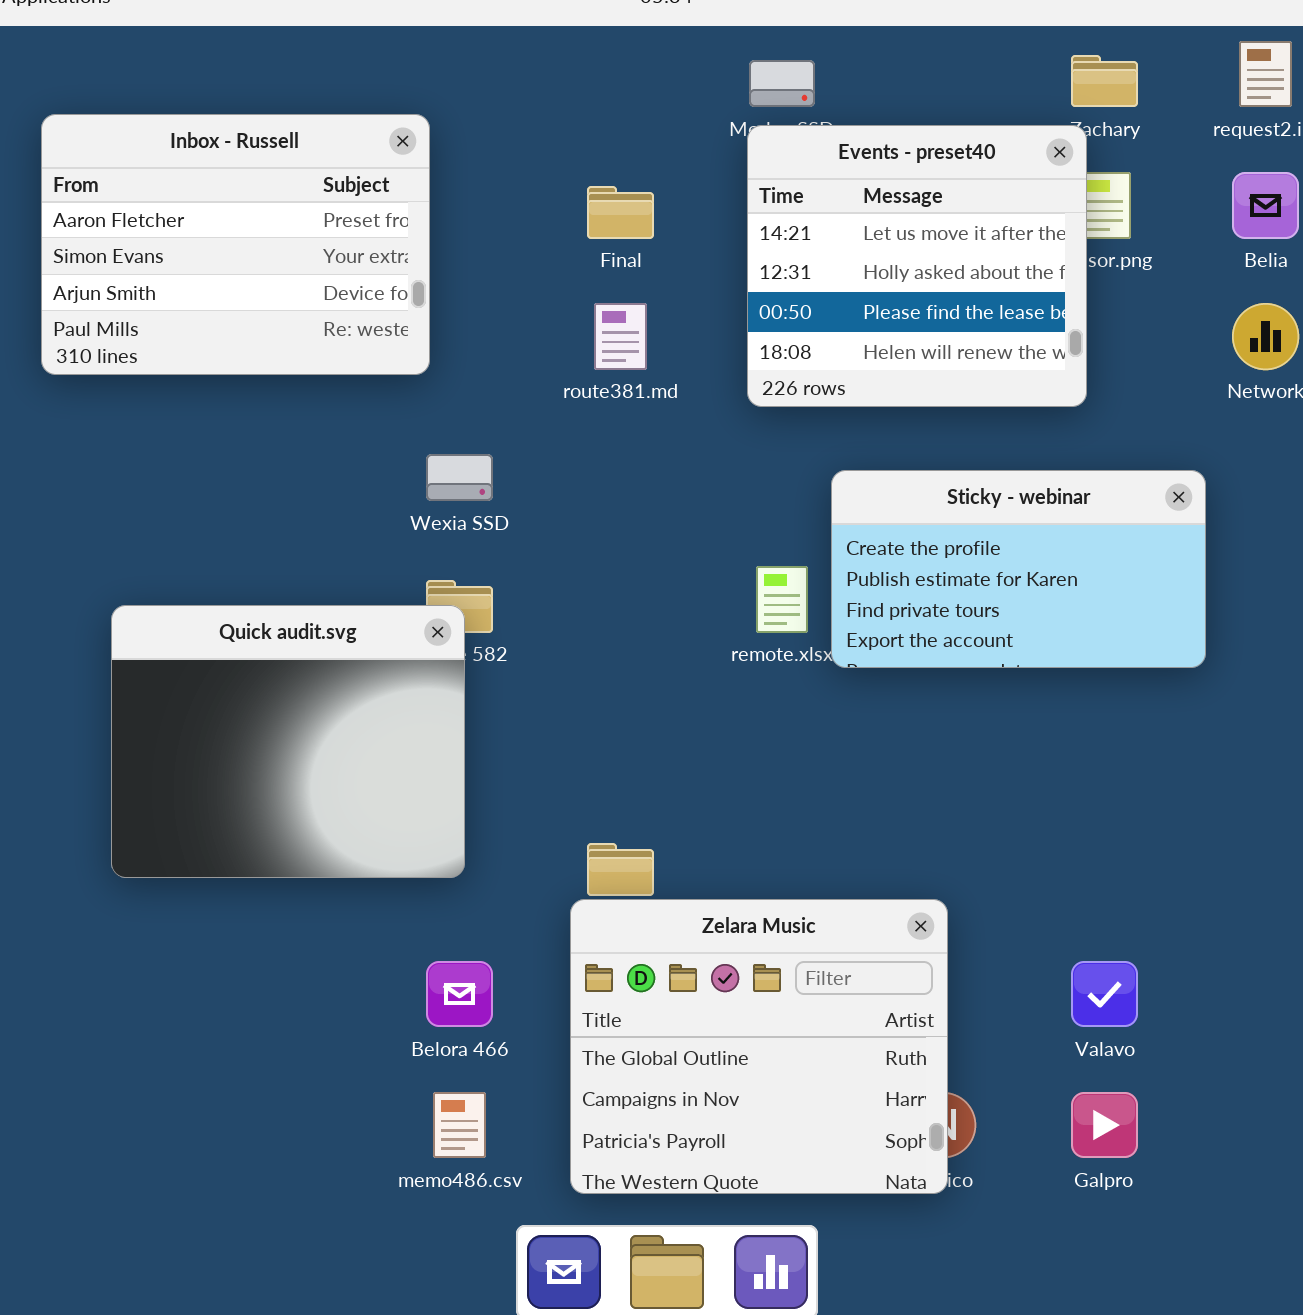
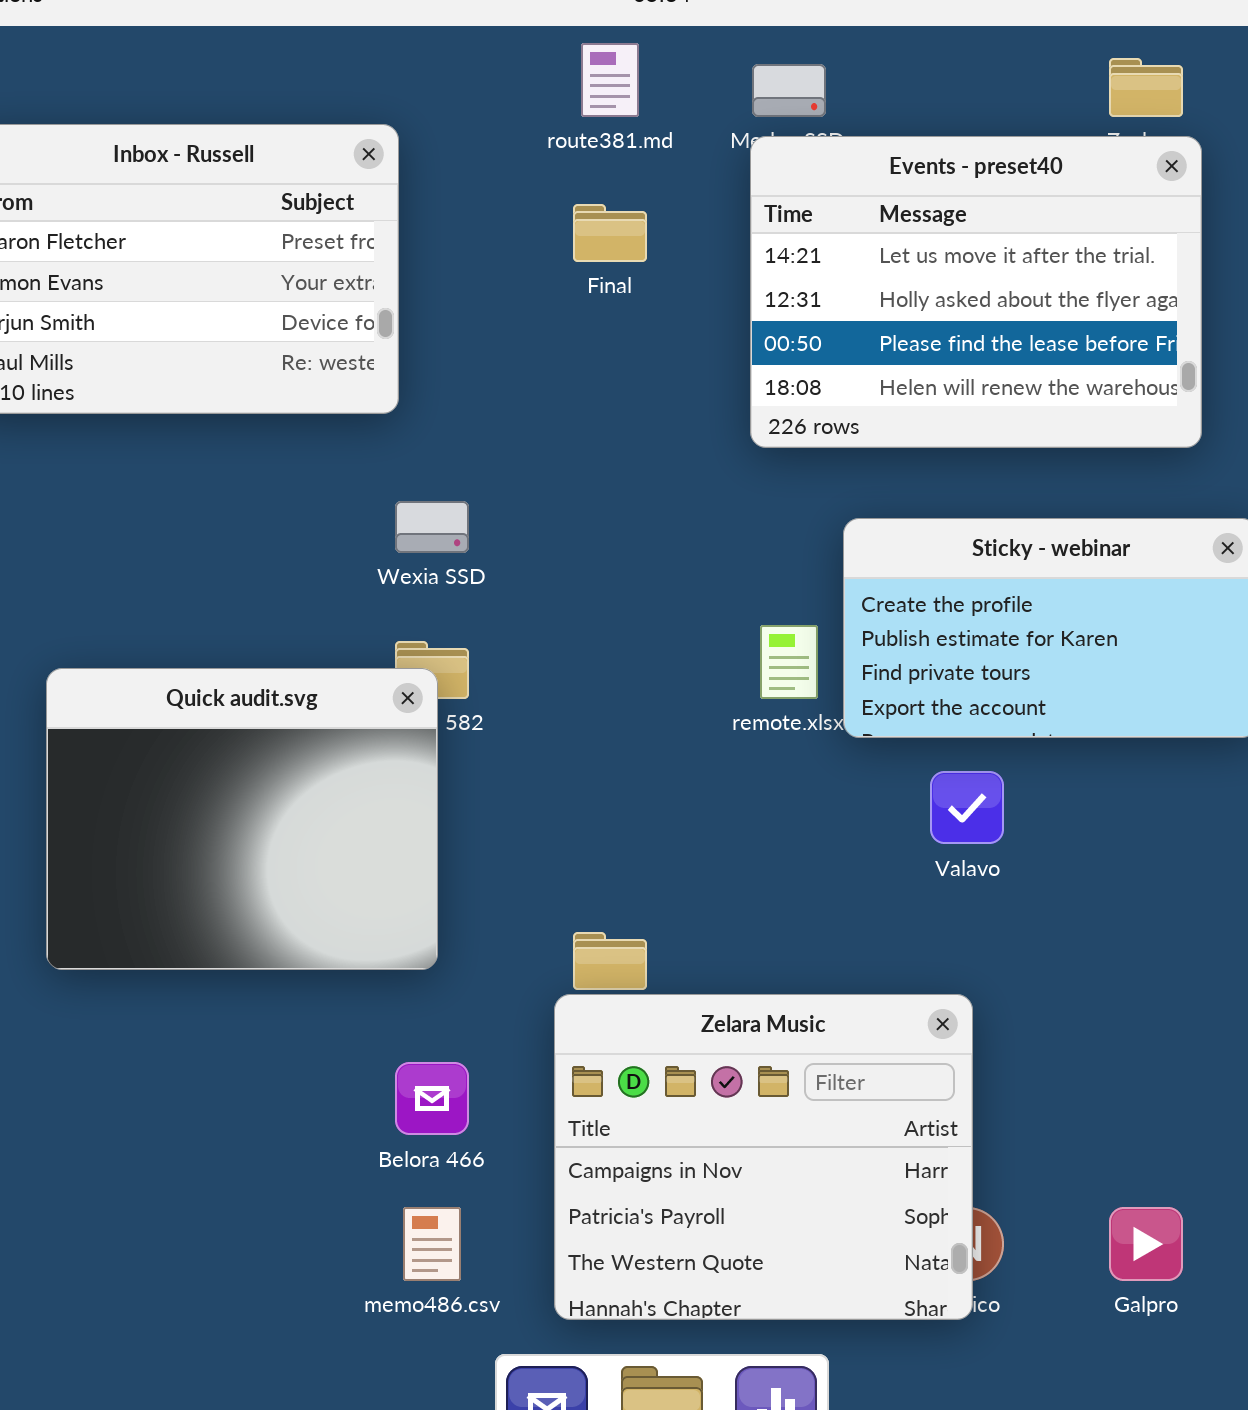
Events - preset40: [747,125,1087,407] -> [750,136,1202,448], resized
route381.md: [594,303,647,370] -> [581,43,639,117], moved
Zelara Music: [570,899,948,1194] -> [554,994,973,1320], scrolled down 1 row
Valavo: [1071,961,1138,1027] -> [930,771,1004,844], moved

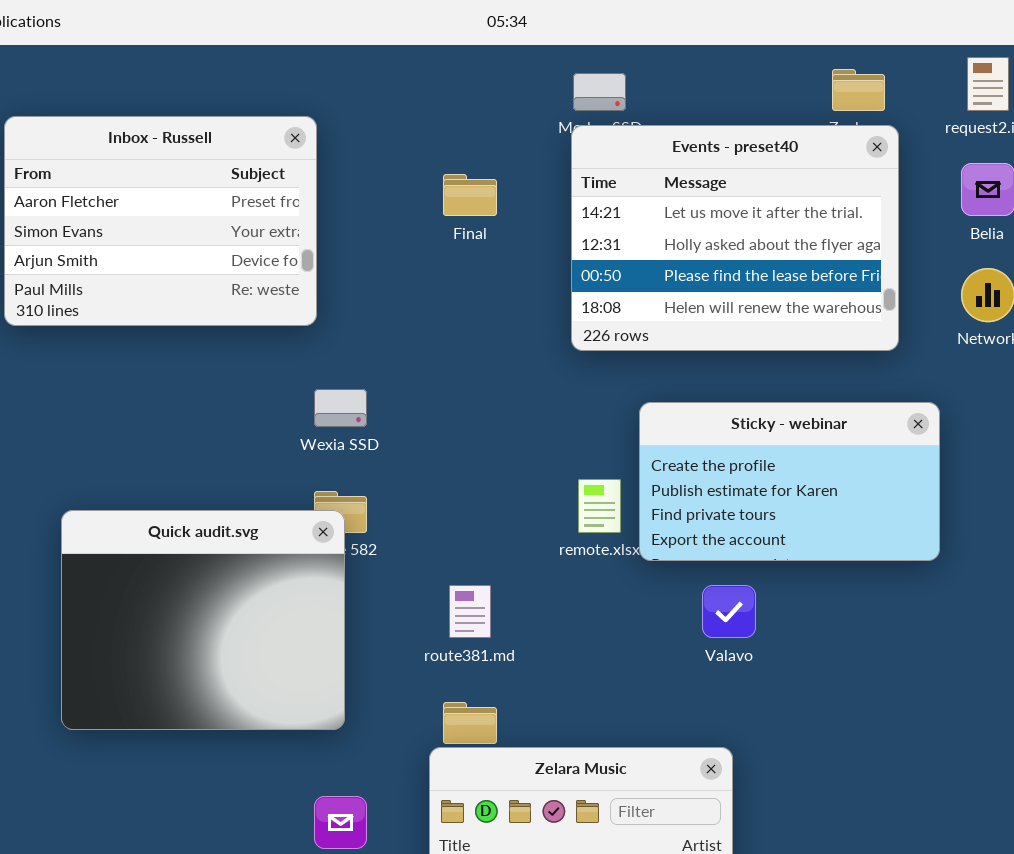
route381.md: [581,43,639,117] -> [449,585,491,638], moved

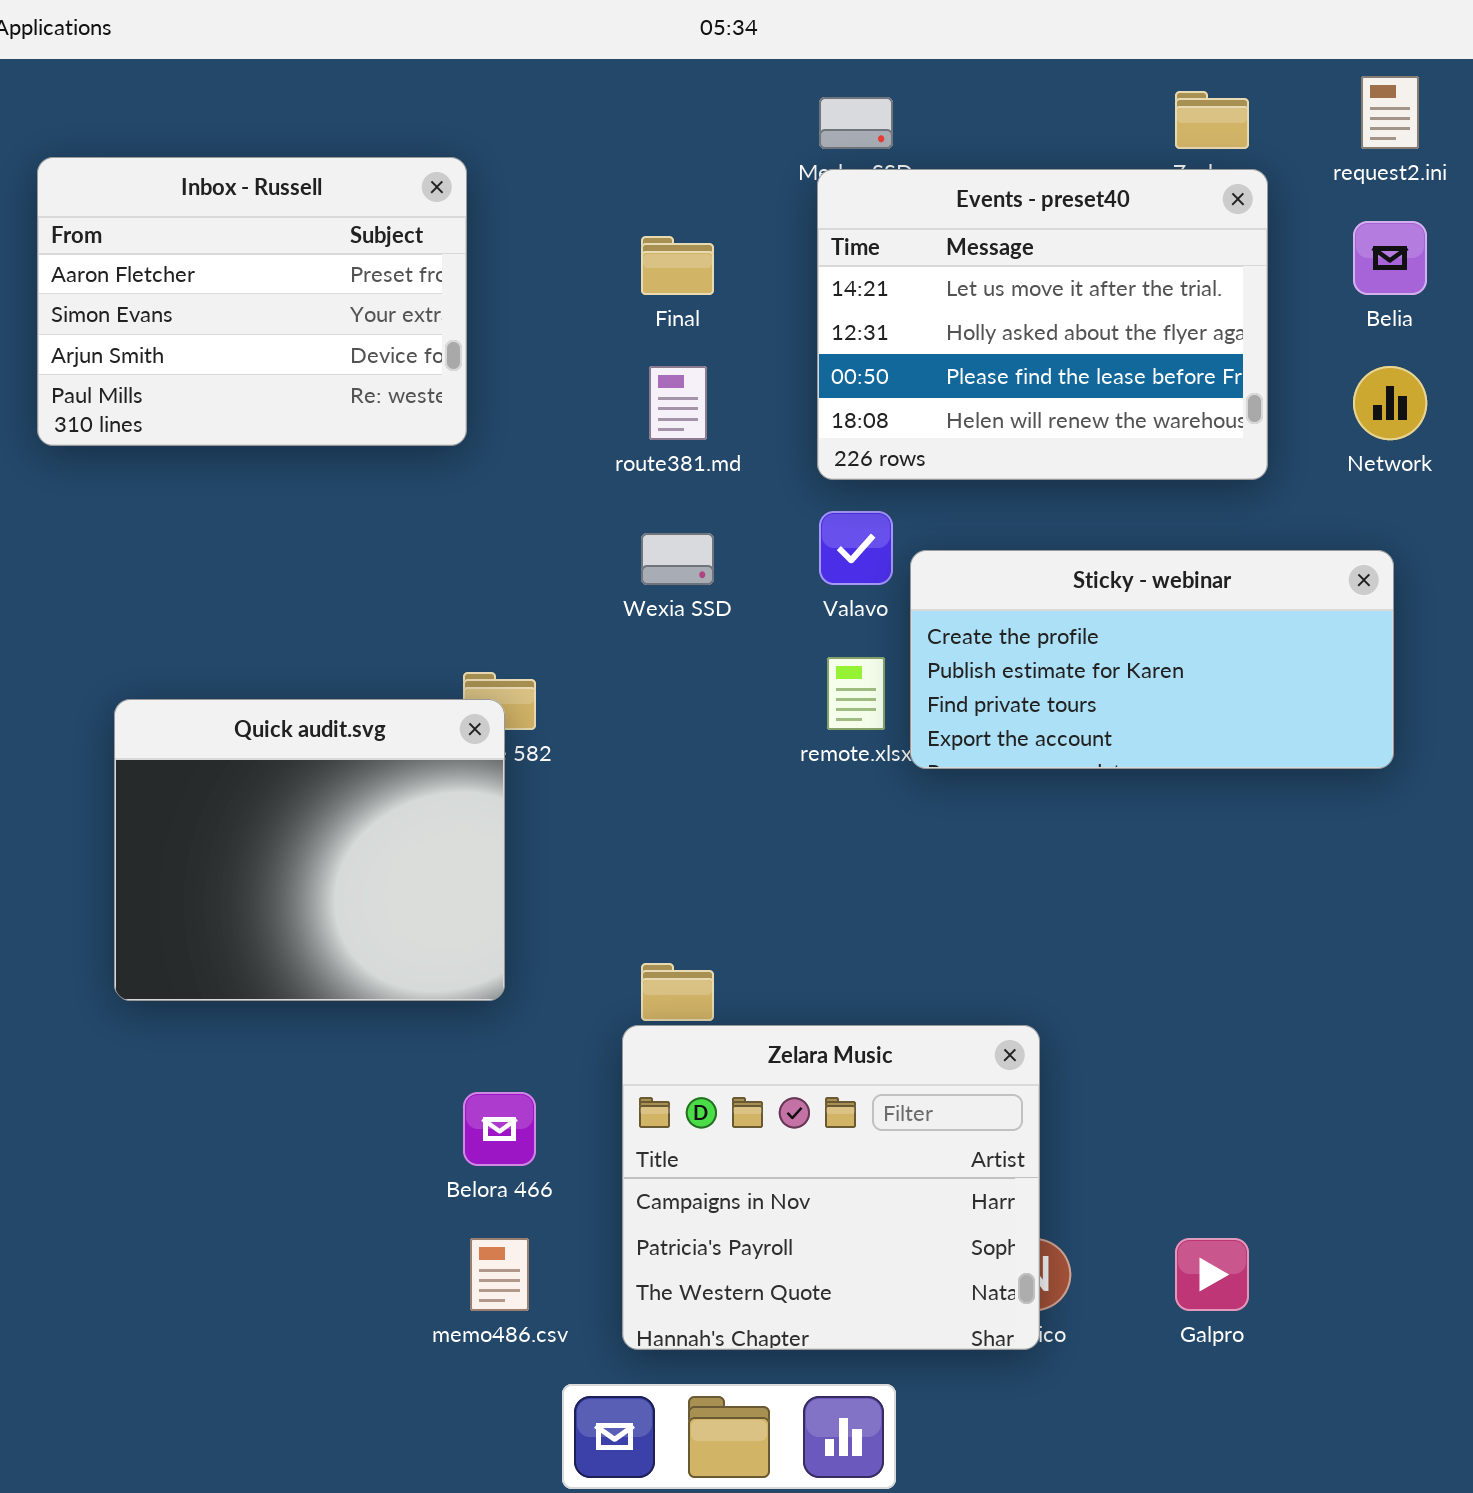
Wexia SSD: [314,389,367,427] -> [641,533,714,585], moved
Sticky - webinar: [639,402,940,561] -> [910,550,1394,769], resized
route381.md: [449,585,491,638] -> [649,366,707,440], moved
Valavo: [702,585,756,638] -> [819,511,893,585], moved

